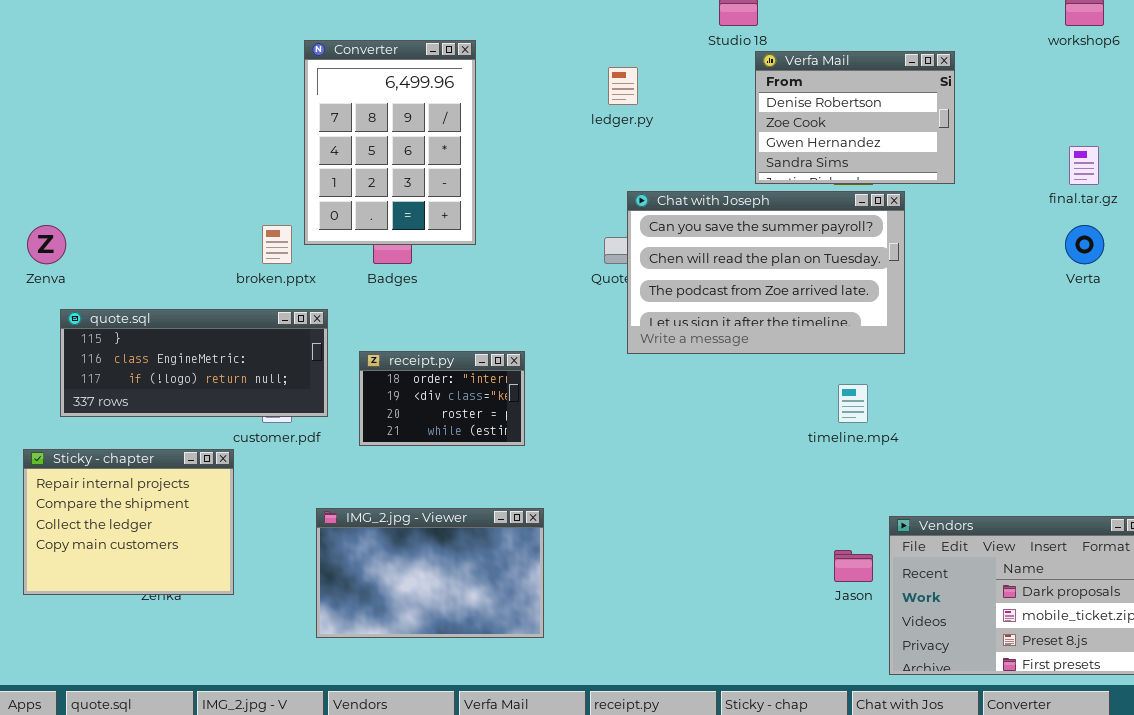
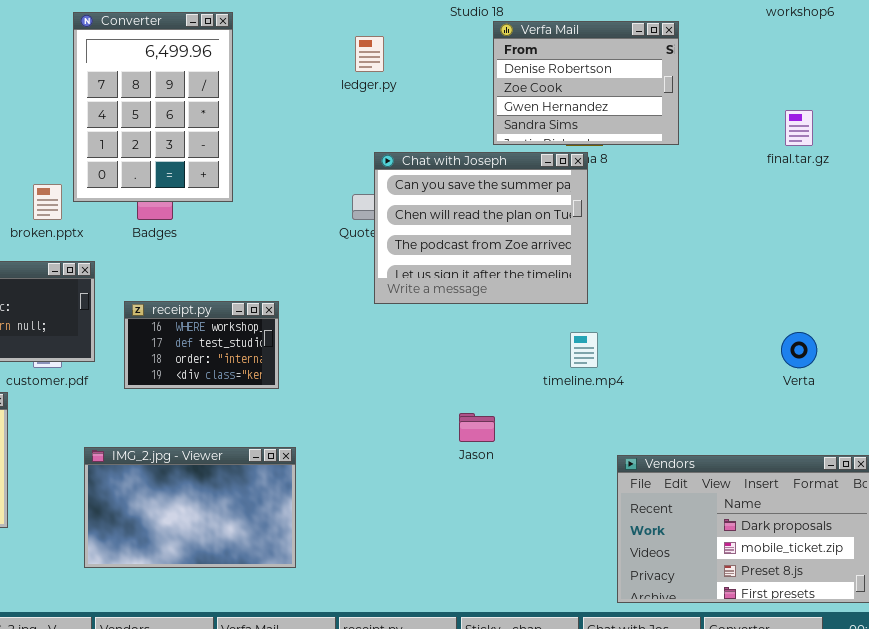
Chat with Joseph: [627,191,905,354] -> [374,152,588,304], resized
Verta: [1065,225,1104,264] -> [781,332,817,368], moved
receipt.py: [359,351,525,446] -> [124,301,279,389], scrolled up 2 rows
Jason: [834,550,873,582] -> [459,413,495,442], moved

